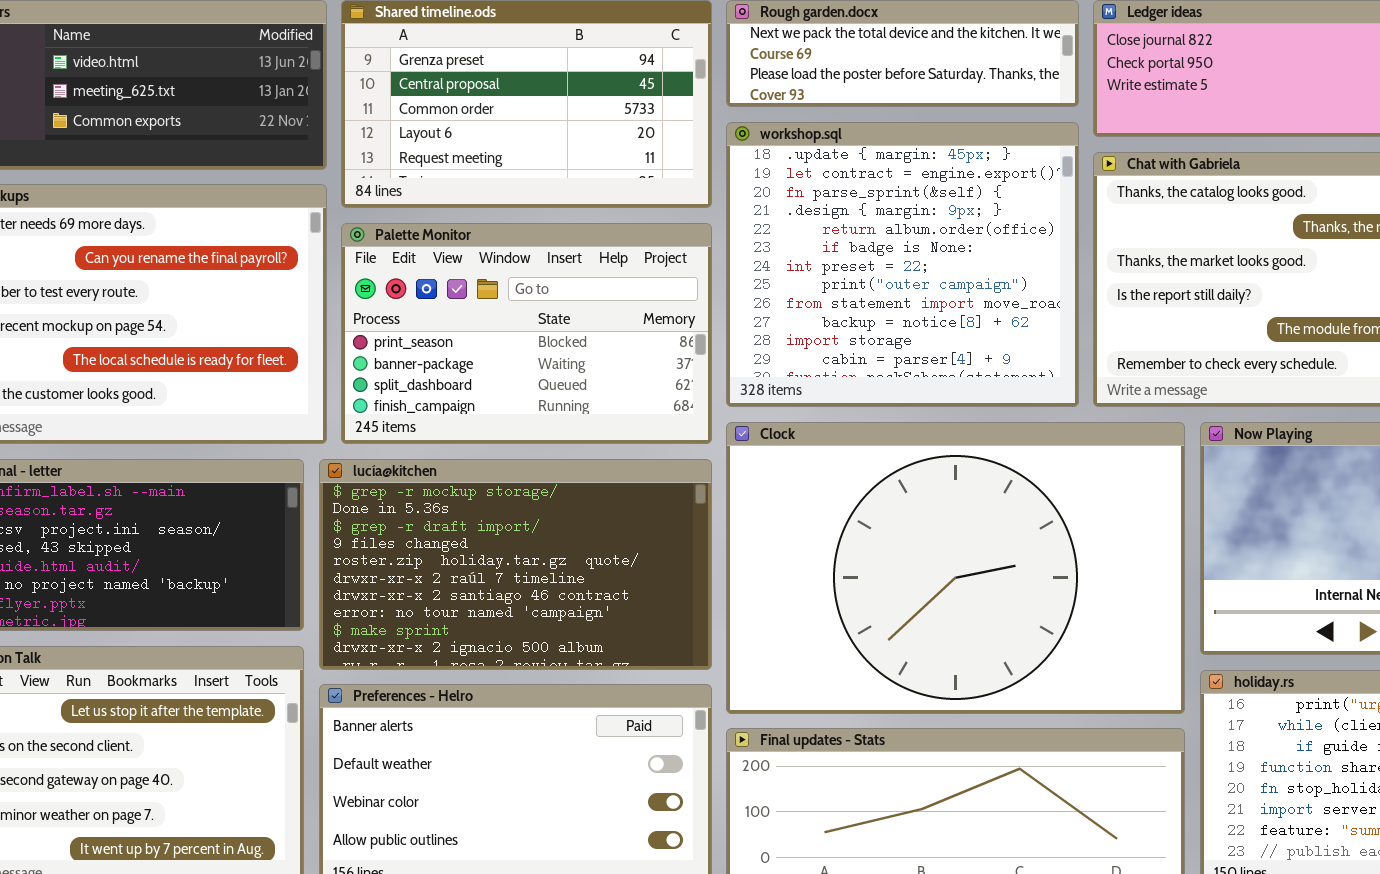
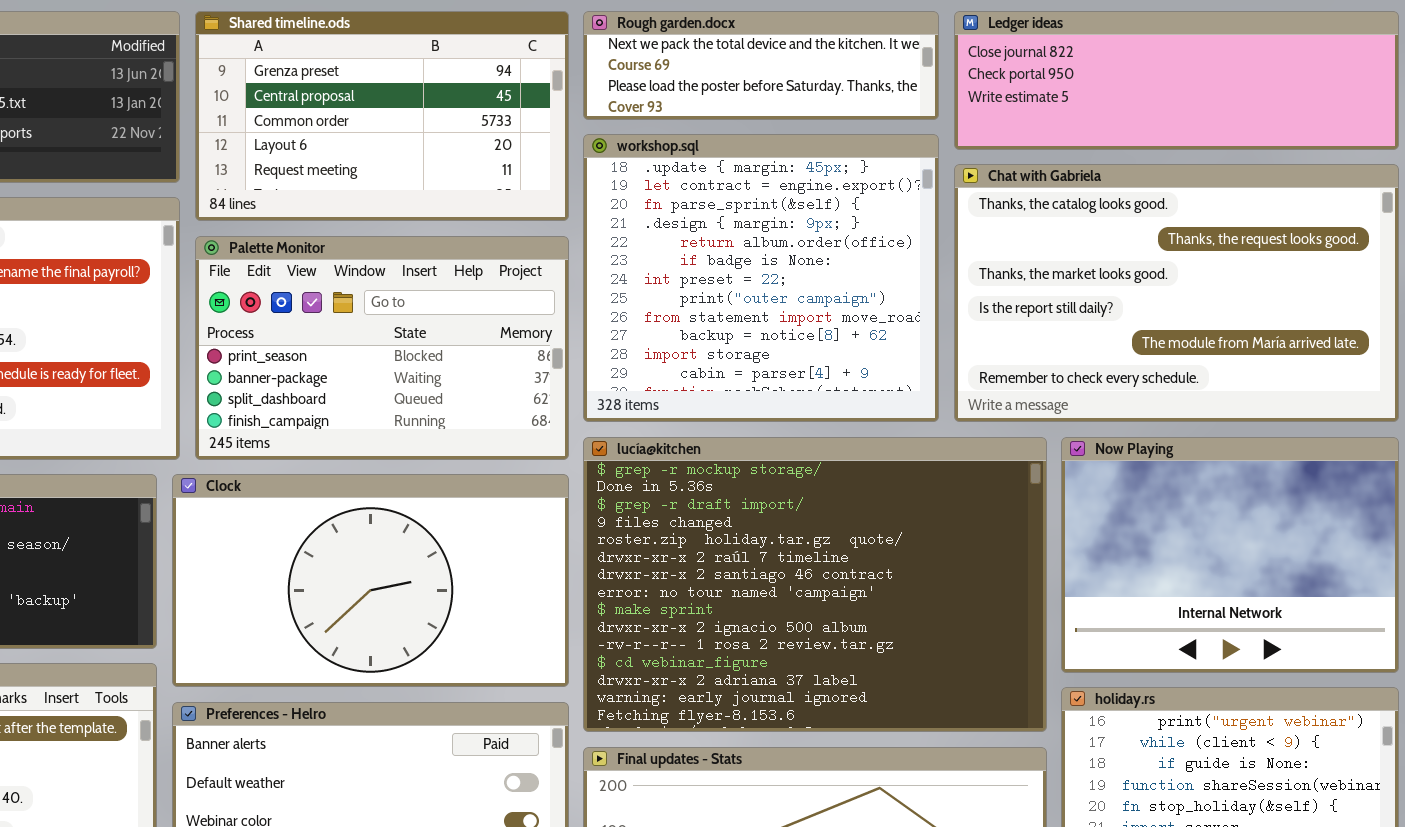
Clock: [726,422,1185,714] -> [172,474,569,687], moved, resized
lucía@kitchen: [319,459,712,670] -> [583,437,1047,732], moved, resized

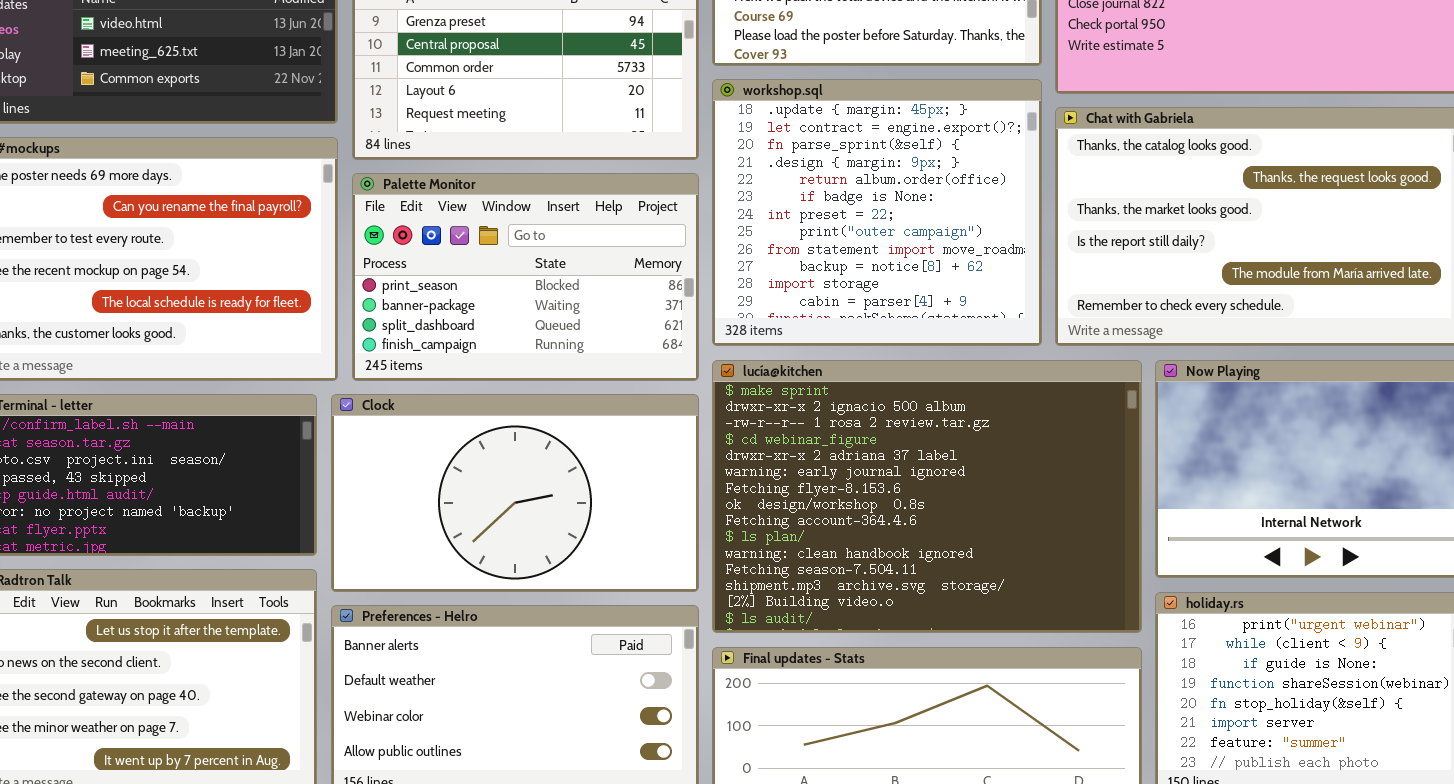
lucía@kitchen: [583,437,1047,732] -> [712,360,1142,633], scrolled down 8 rows

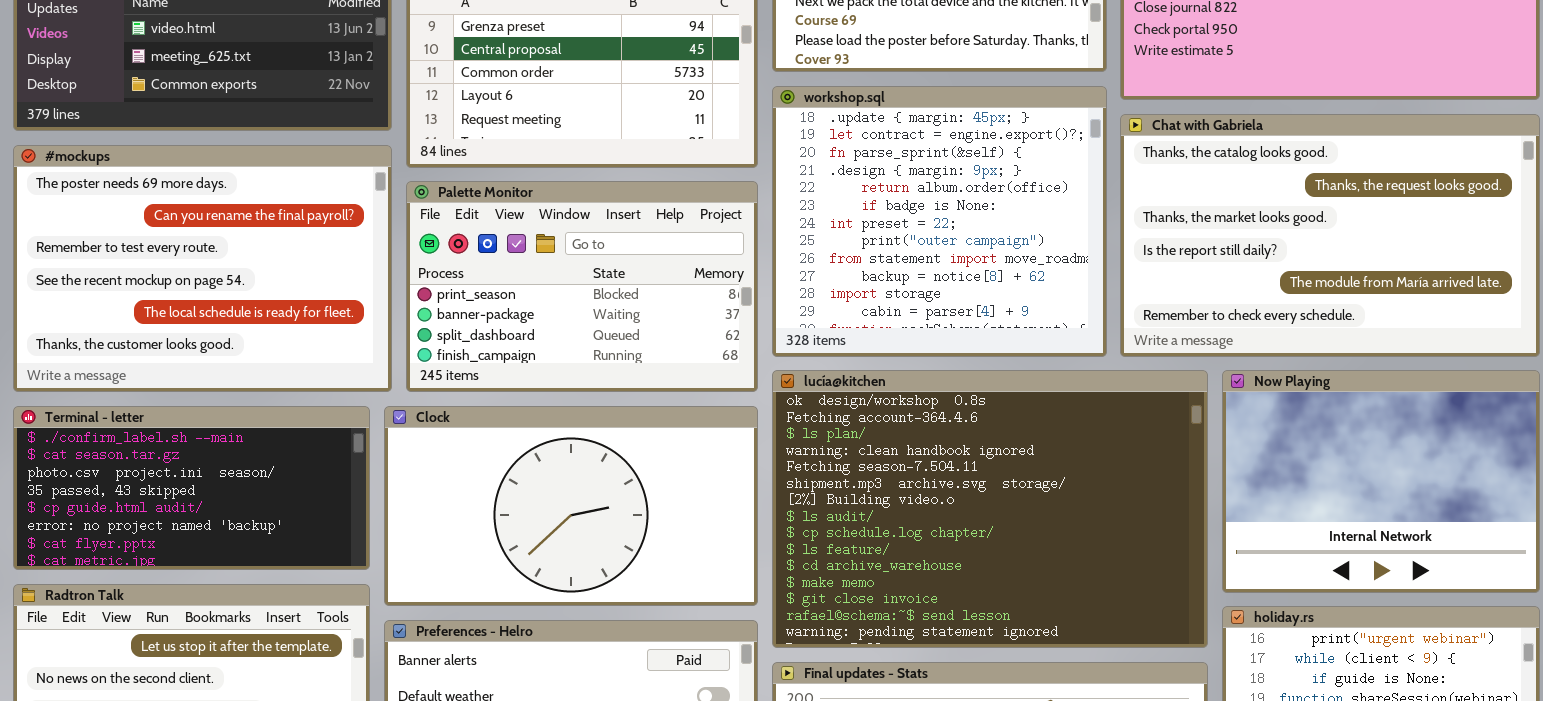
lucía@kitchen: [712,360,1142,633] -> [772,370,1208,648], scrolled down 7 rows

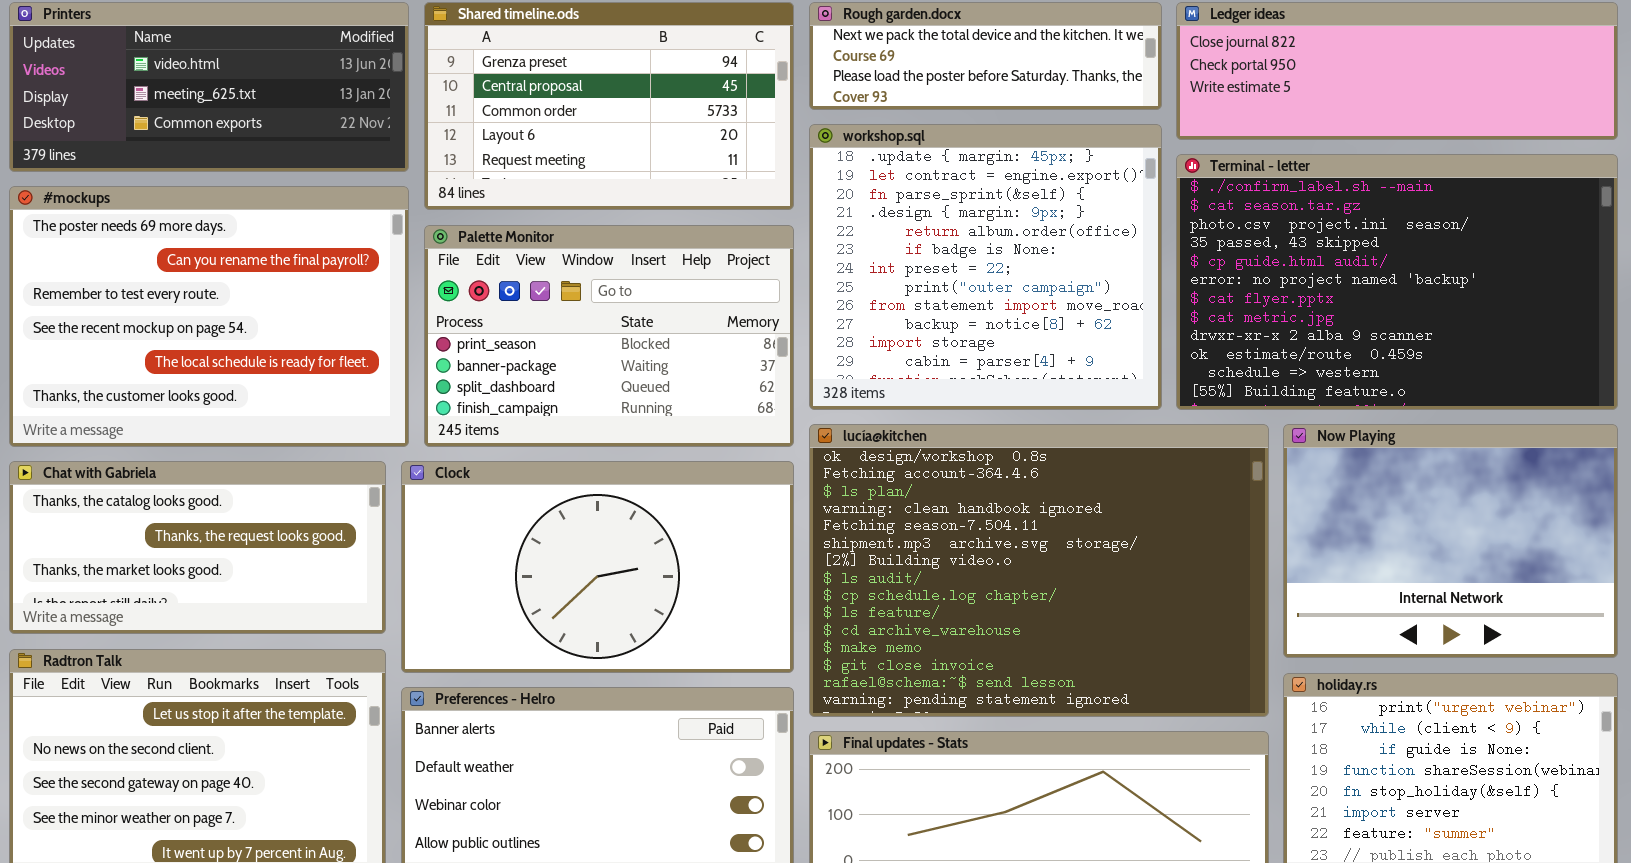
Chat with Gabriela: [1120,114,1540,357] -> [9,461,386,634], moved, resized
Terminal - letter: [13,406,370,570] -> [1176,154,1618,410], moved, resized

